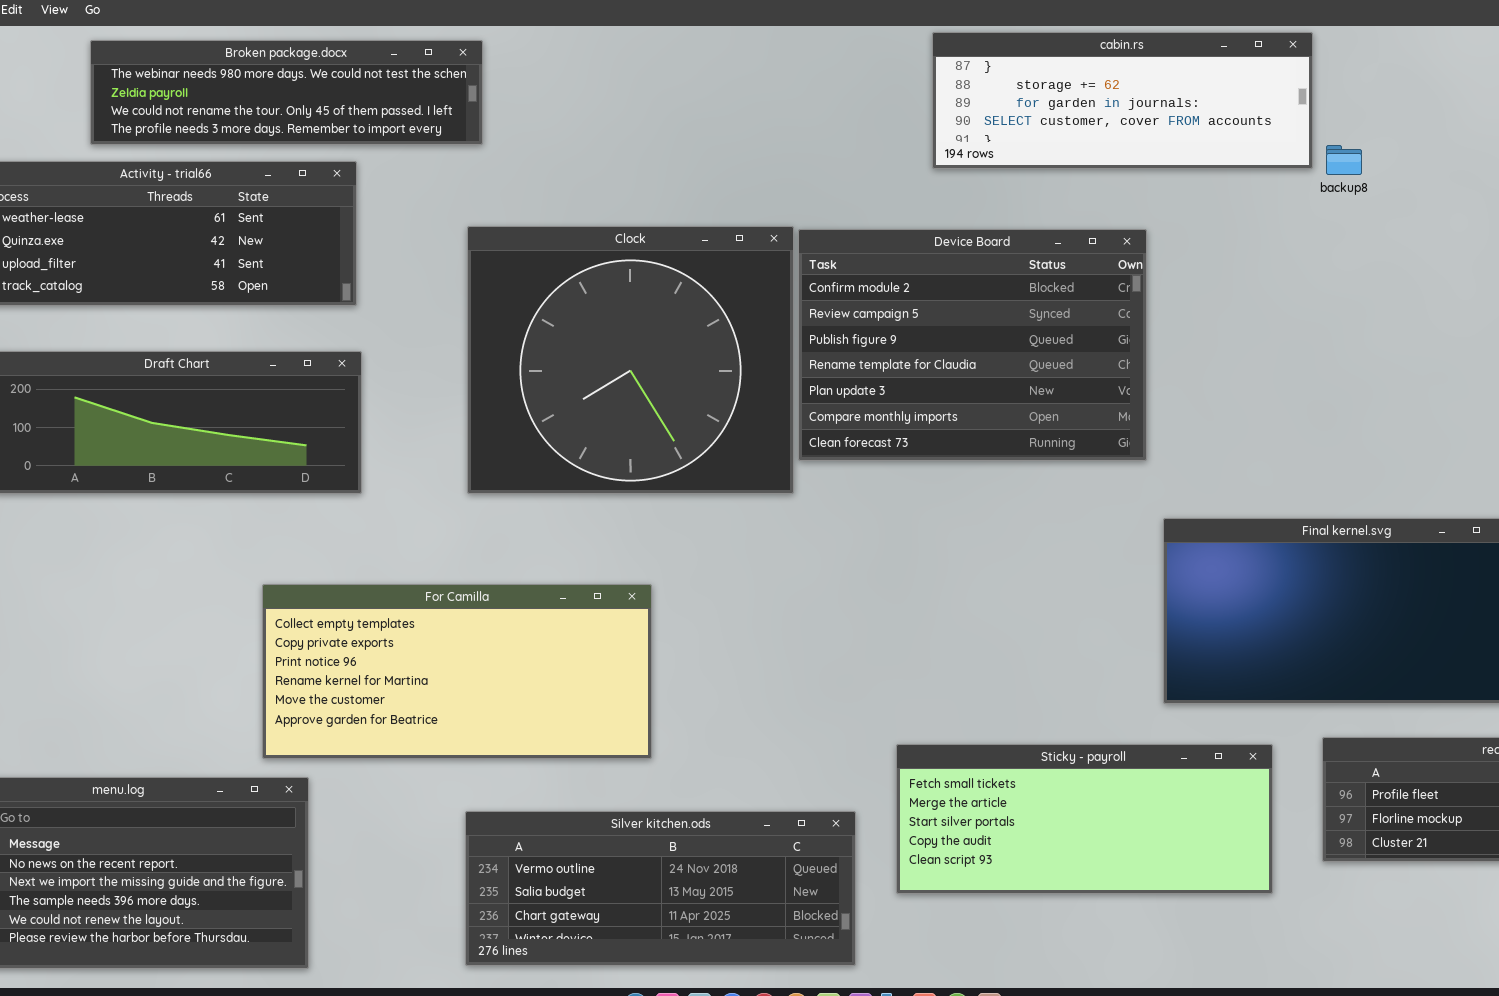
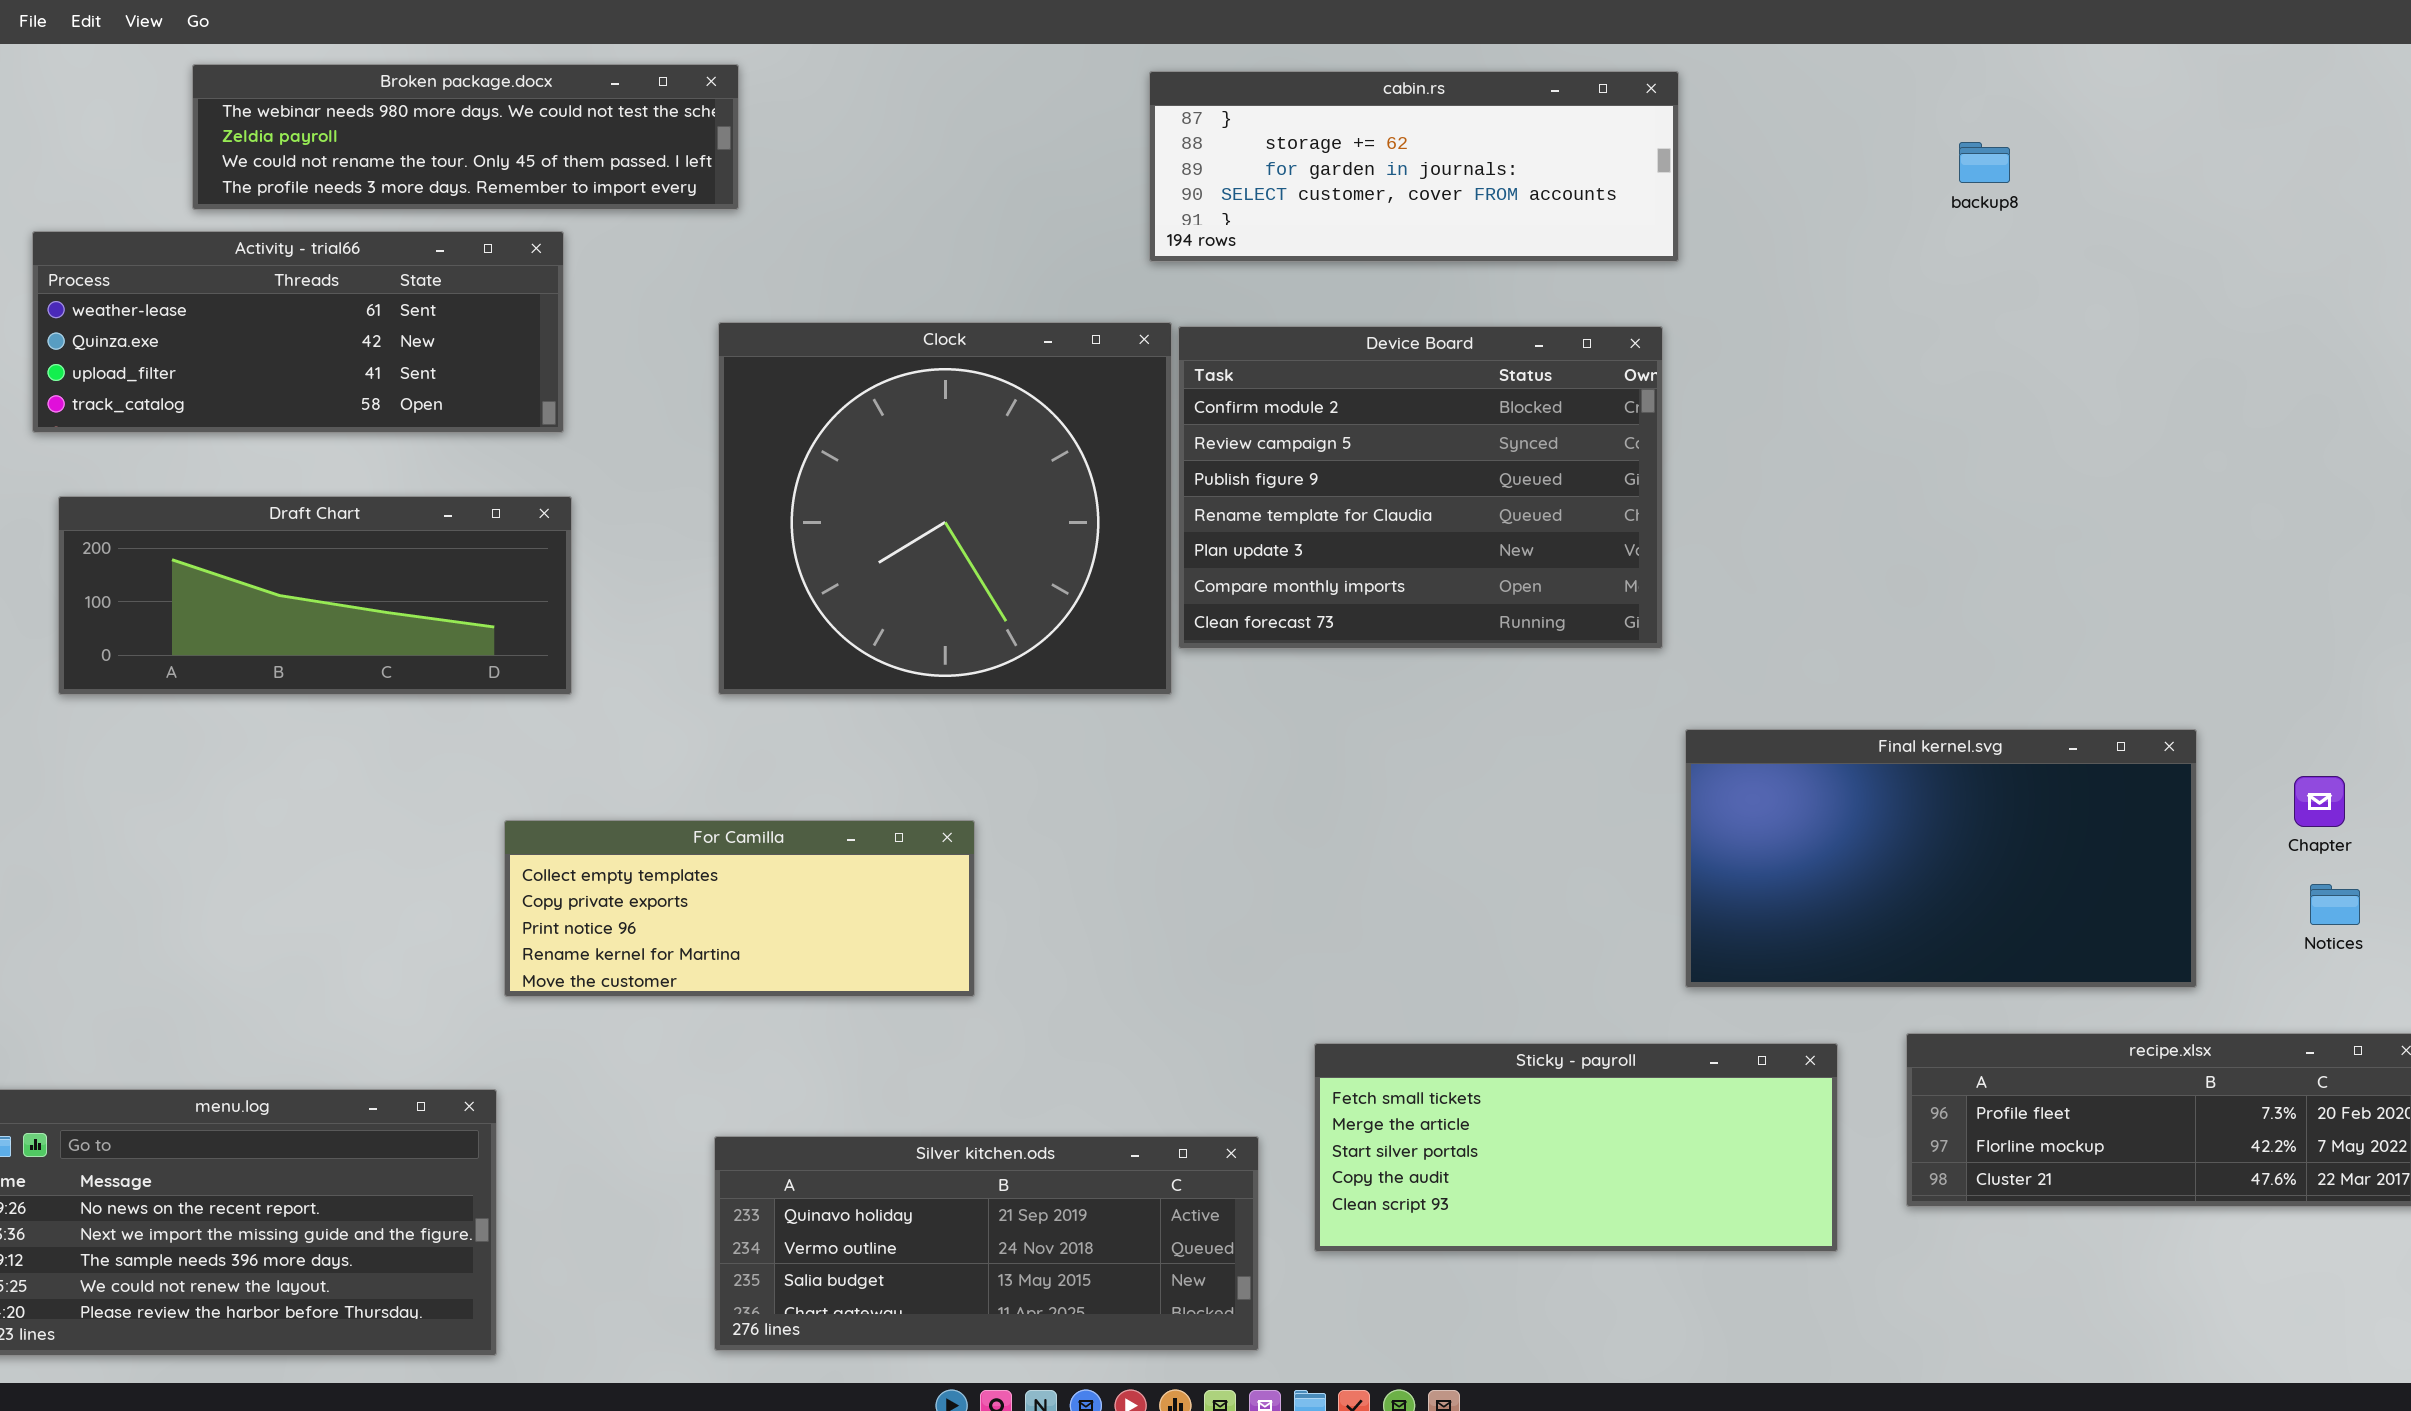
cabin.rs: [932,32,1313,169] -> [1149,71,1679,262], moved
backup8: [1326,145,1362,175] -> [1959,142,2010,183], moved
For Camilla: [262,584,652,759] -> [504,820,975,997], resized
Silver kitchen.ods: [465,811,856,966] -> [714,1136,1259,1351], scrolled up 1 row

